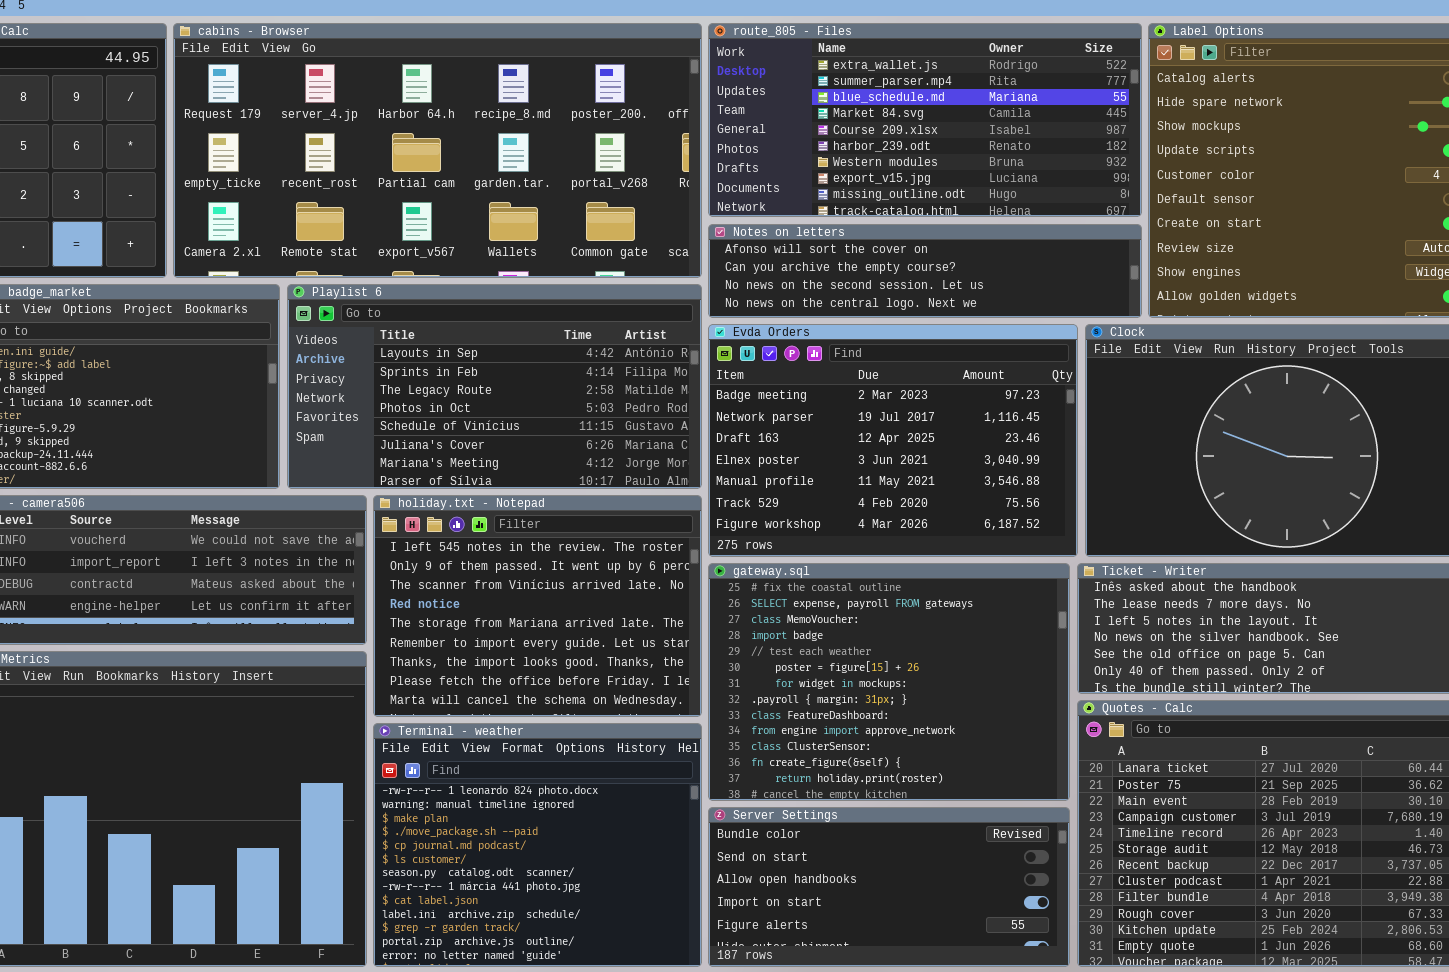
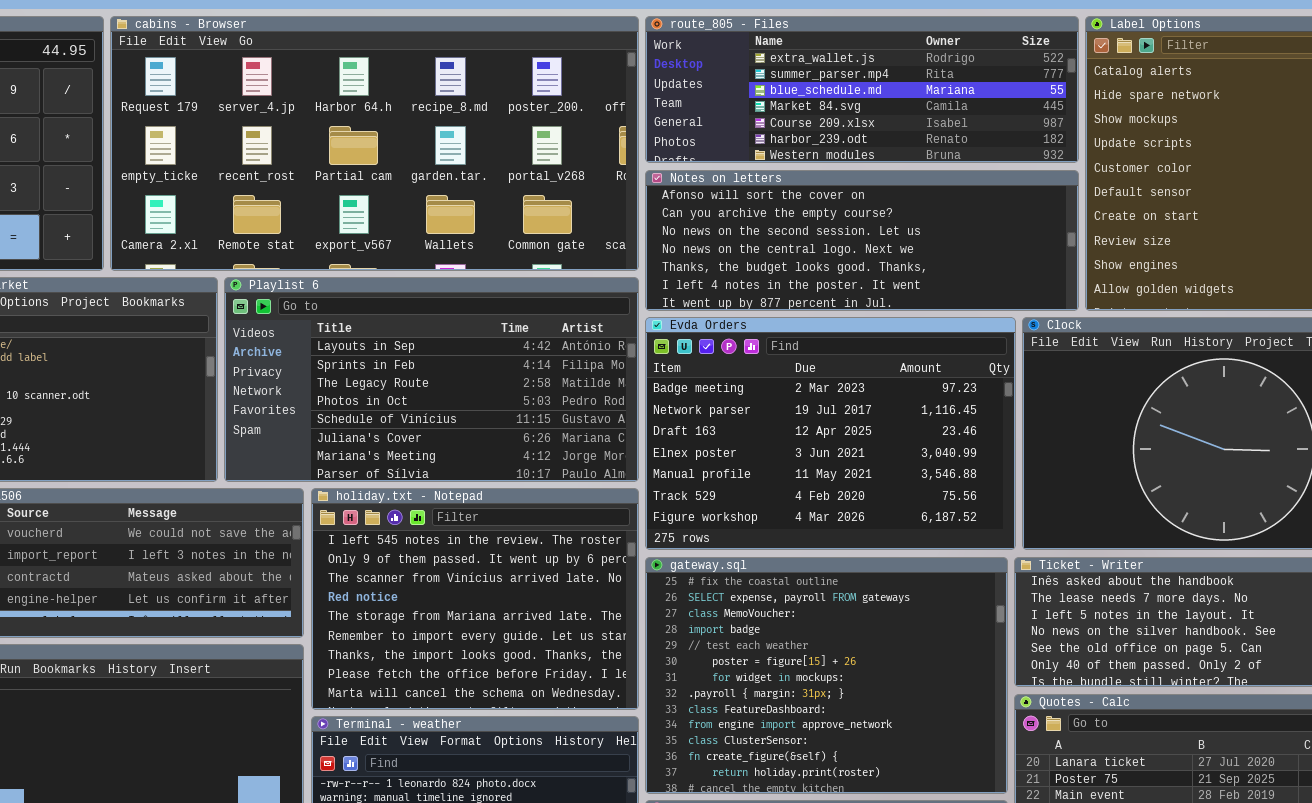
route_805 - Files: [708,23,1142,217] -> [645,16,1079,163], resized
Notes on letters: [708,224,1142,318] -> [645,170,1079,311], resized

